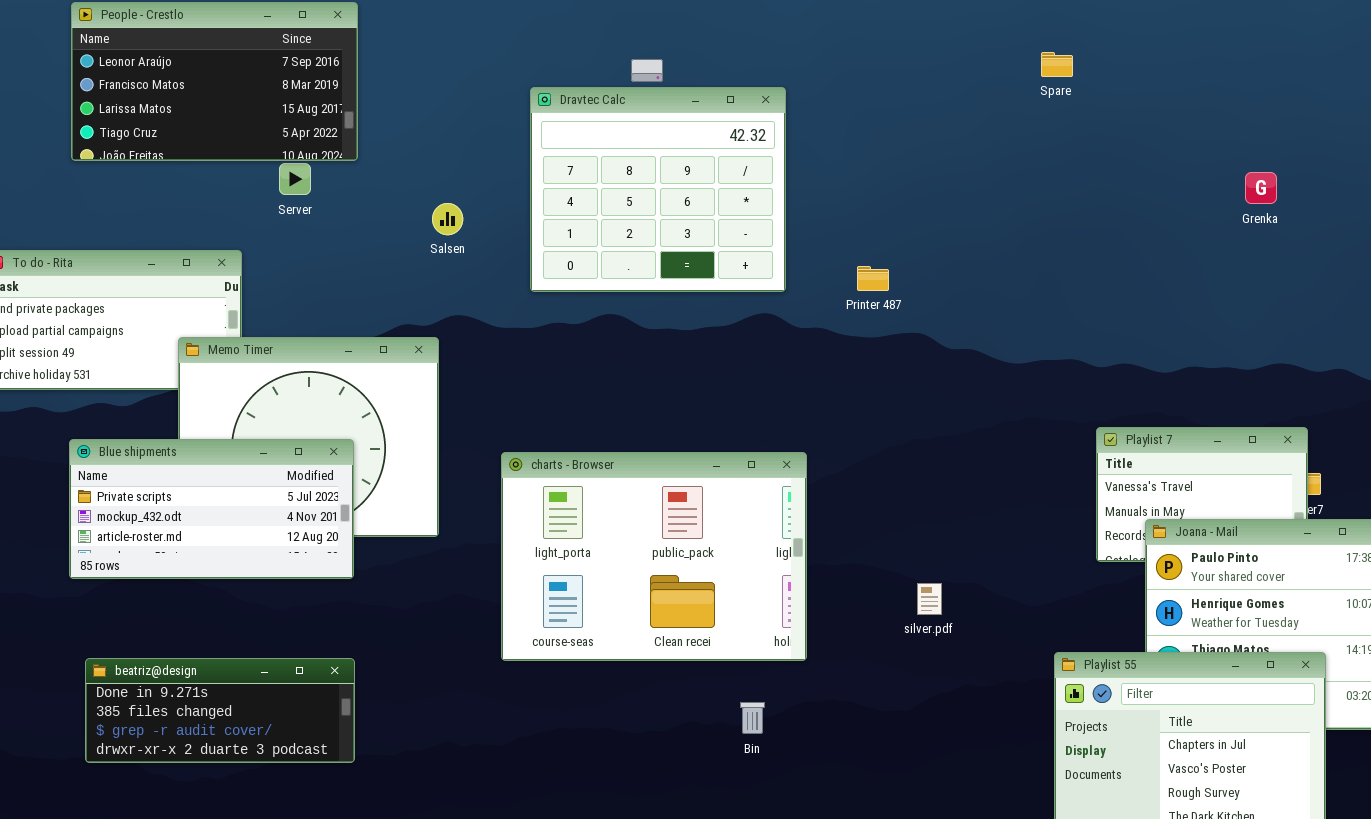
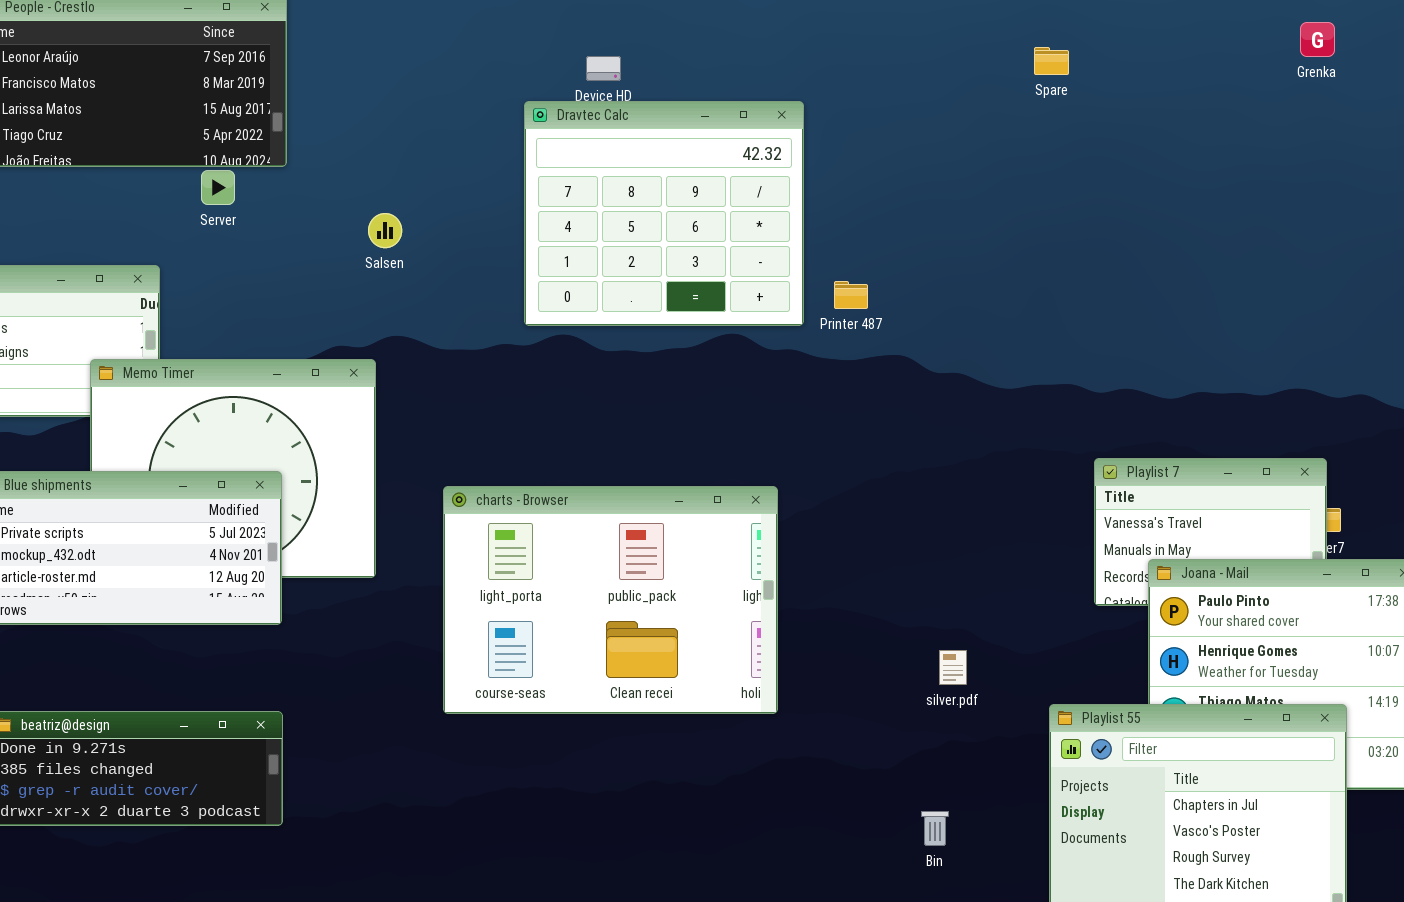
Dravtec Calc: [530,87,786,292] -> [524,101,804,326], moved
Grenka: [1245,172,1277,204] -> [1300,22,1335,57], moved
silver.pdf: [917,583,942,615] -> [939,650,967,685], moved
Bin: [740,702,765,734] -> [921,811,949,846], moved

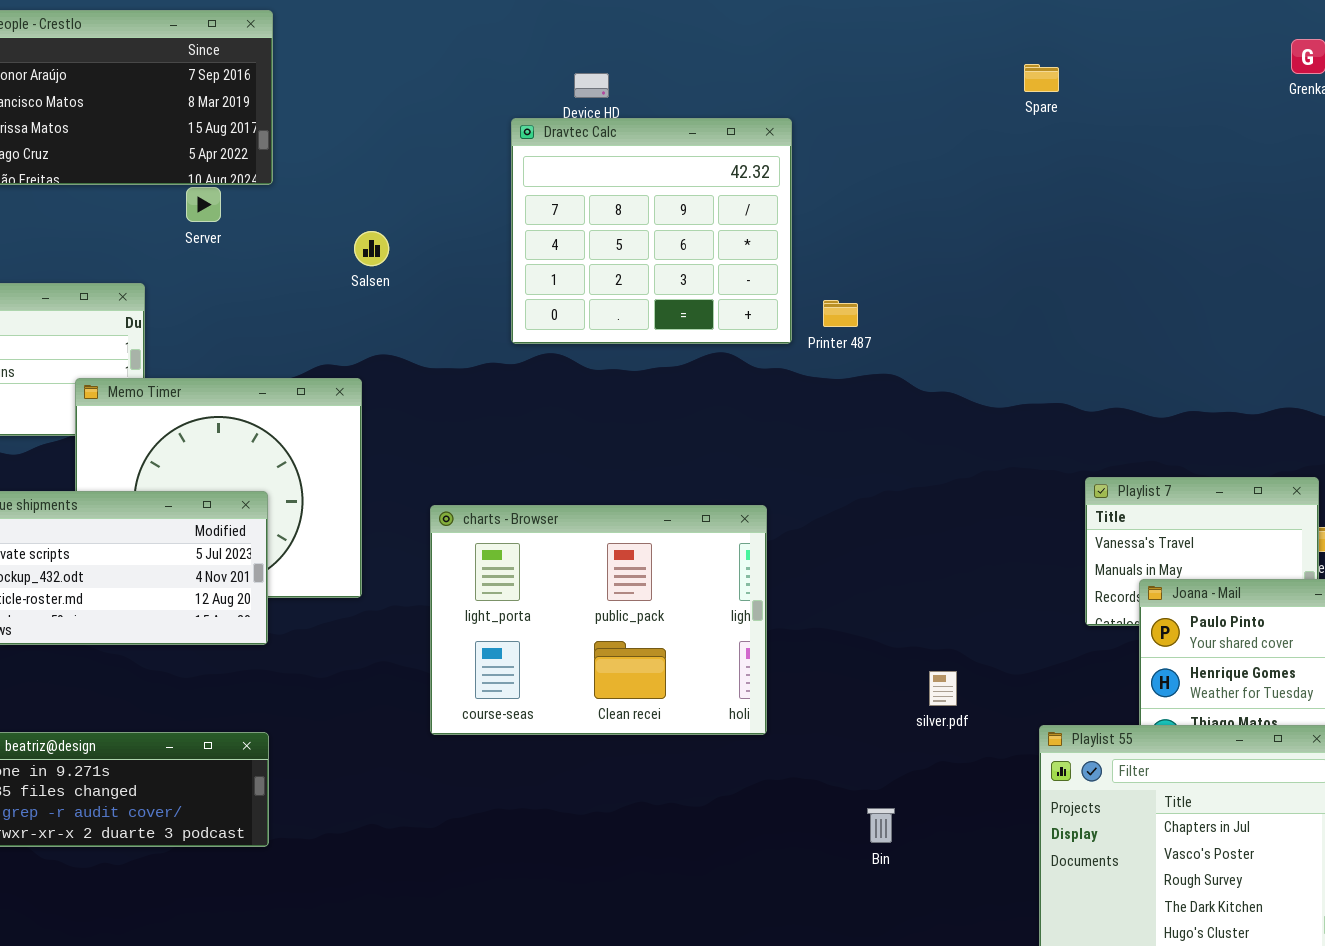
Bin: [921,811,949,846] -> [867,808,895,843], moved

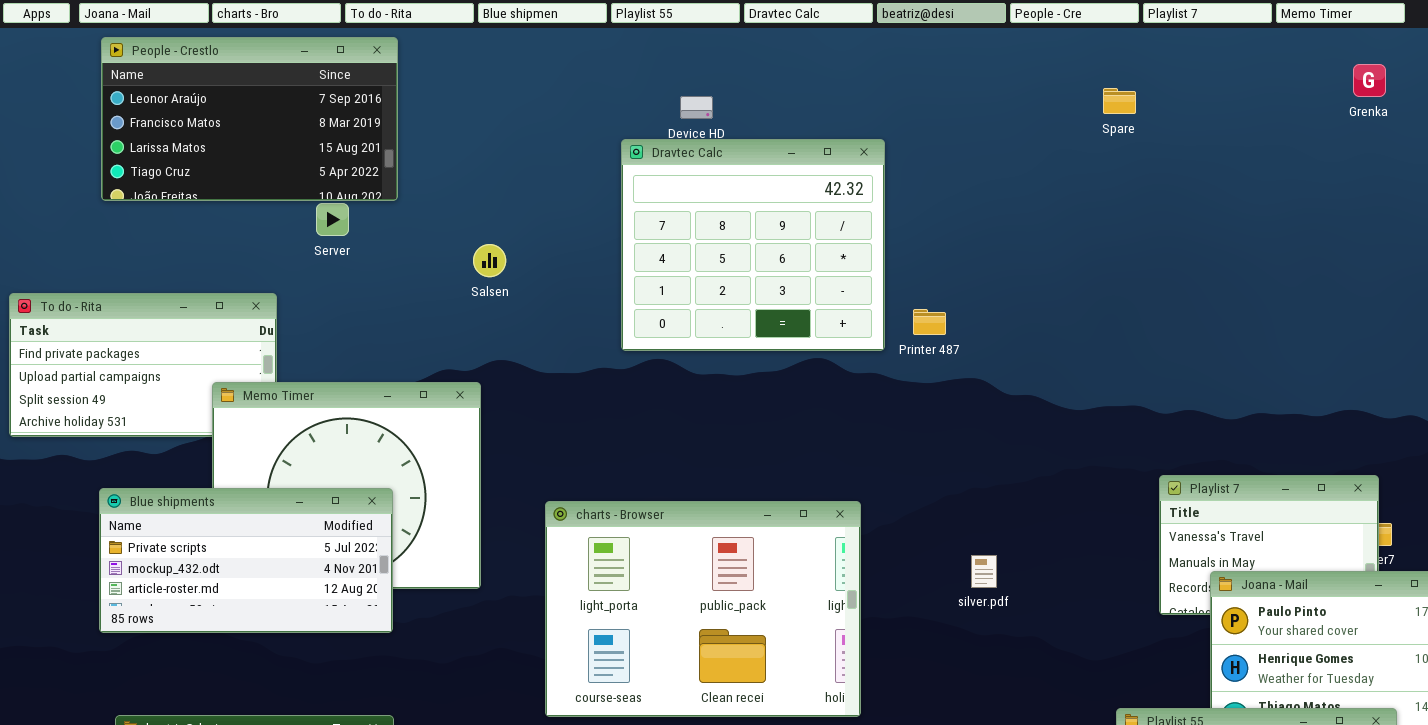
silver.pdf: [929,671,957,706] -> [971,555,997,588], moved

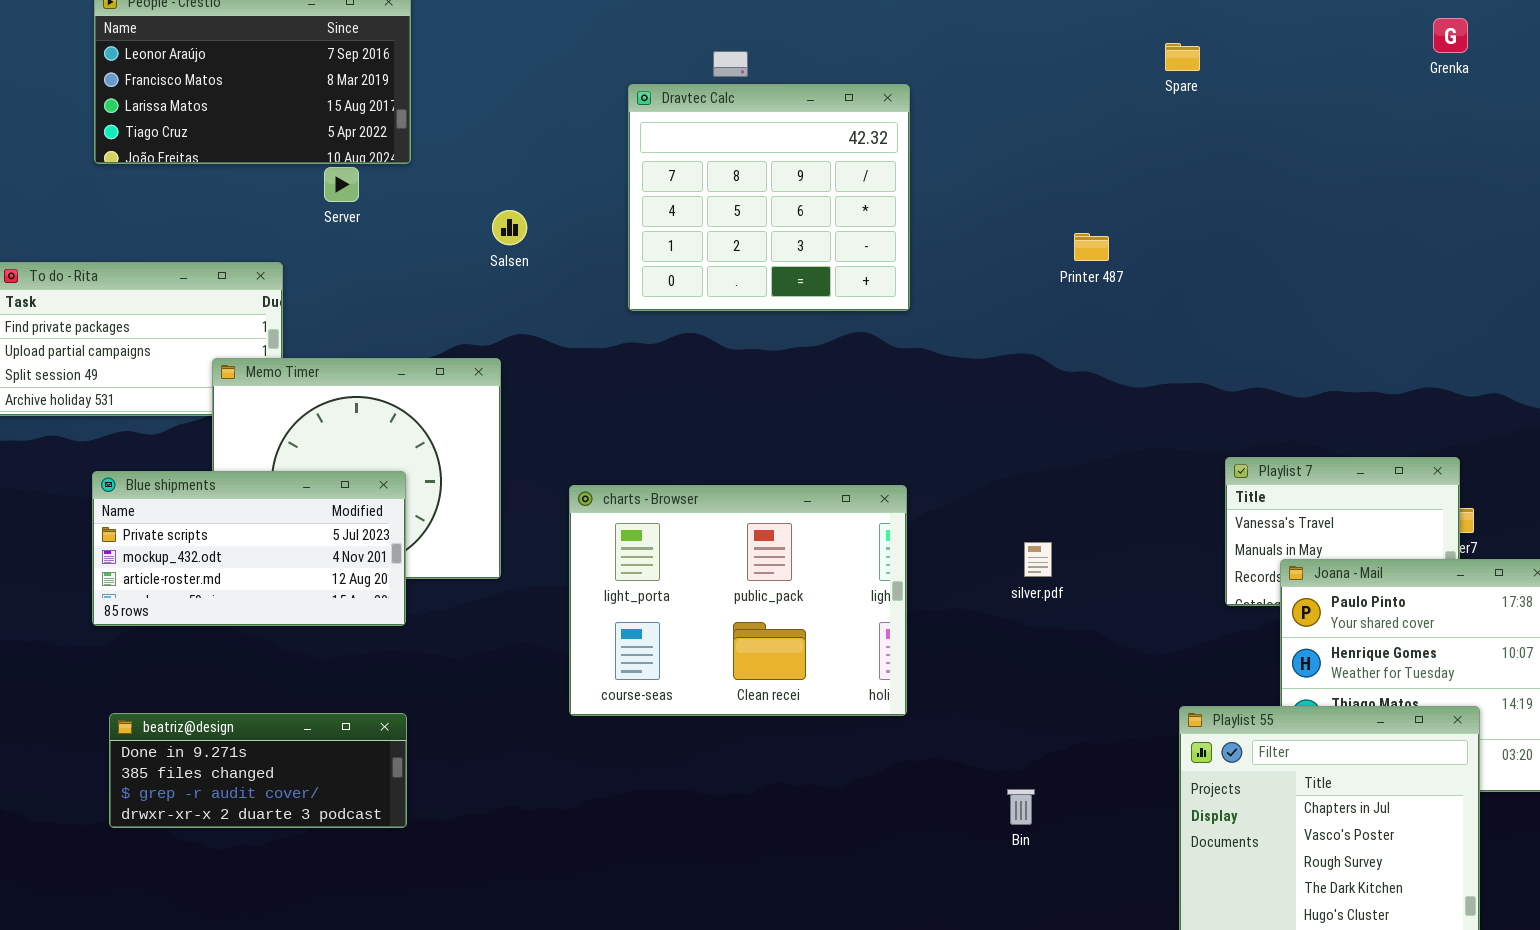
Dravtec Calc: [621,139,885,351] -> [628,84,910,311], moved
Printer 487: [913,309,946,335] -> [1074,233,1109,261], moved

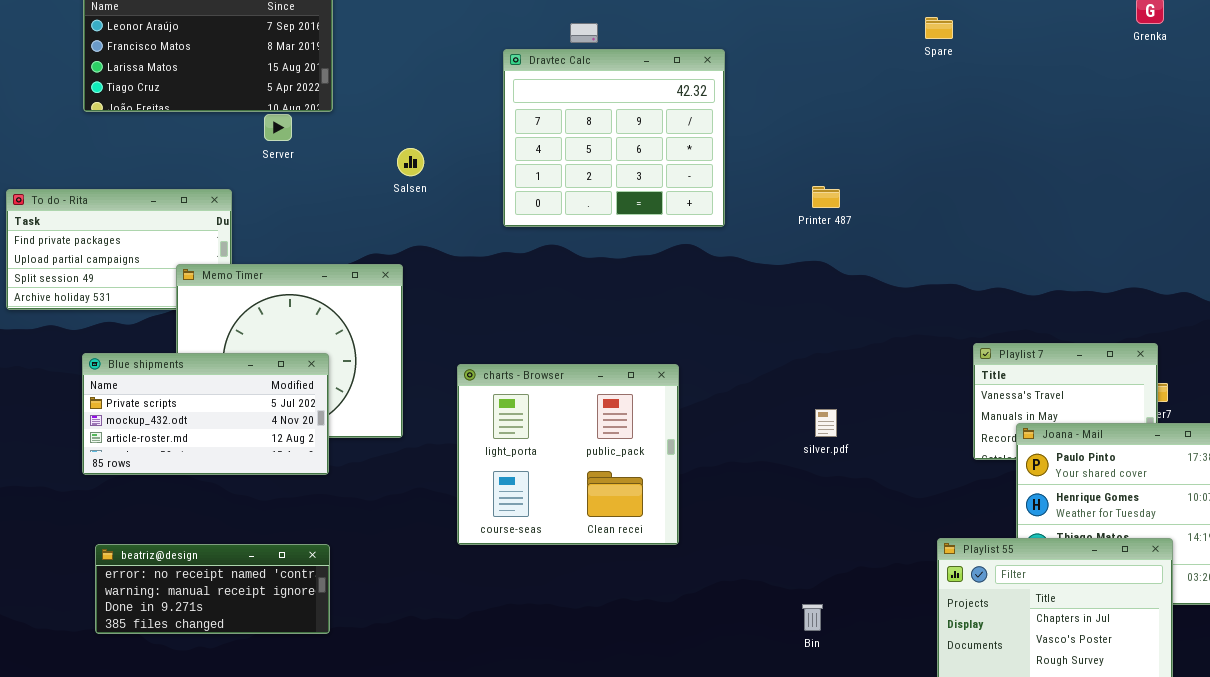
Printer 487: [1074,233,1109,261] -> [812,186,840,208], moved
charts - Browser: [569,485,907,716] -> [457,364,679,545], resized
beatriz@design: [109,713,407,828] -> [95,544,330,634], scrolled up 2 rows

